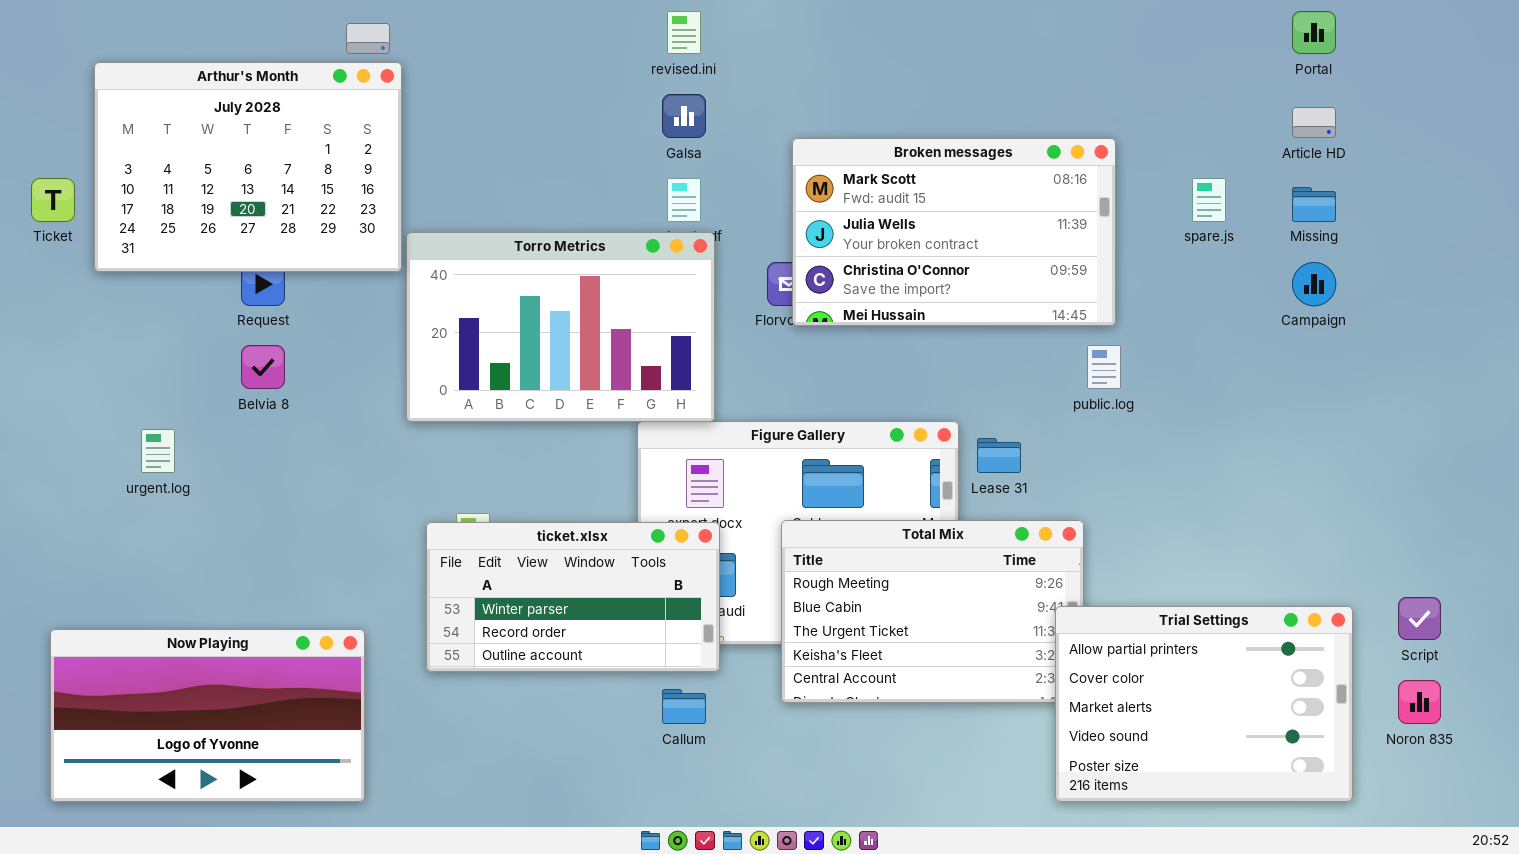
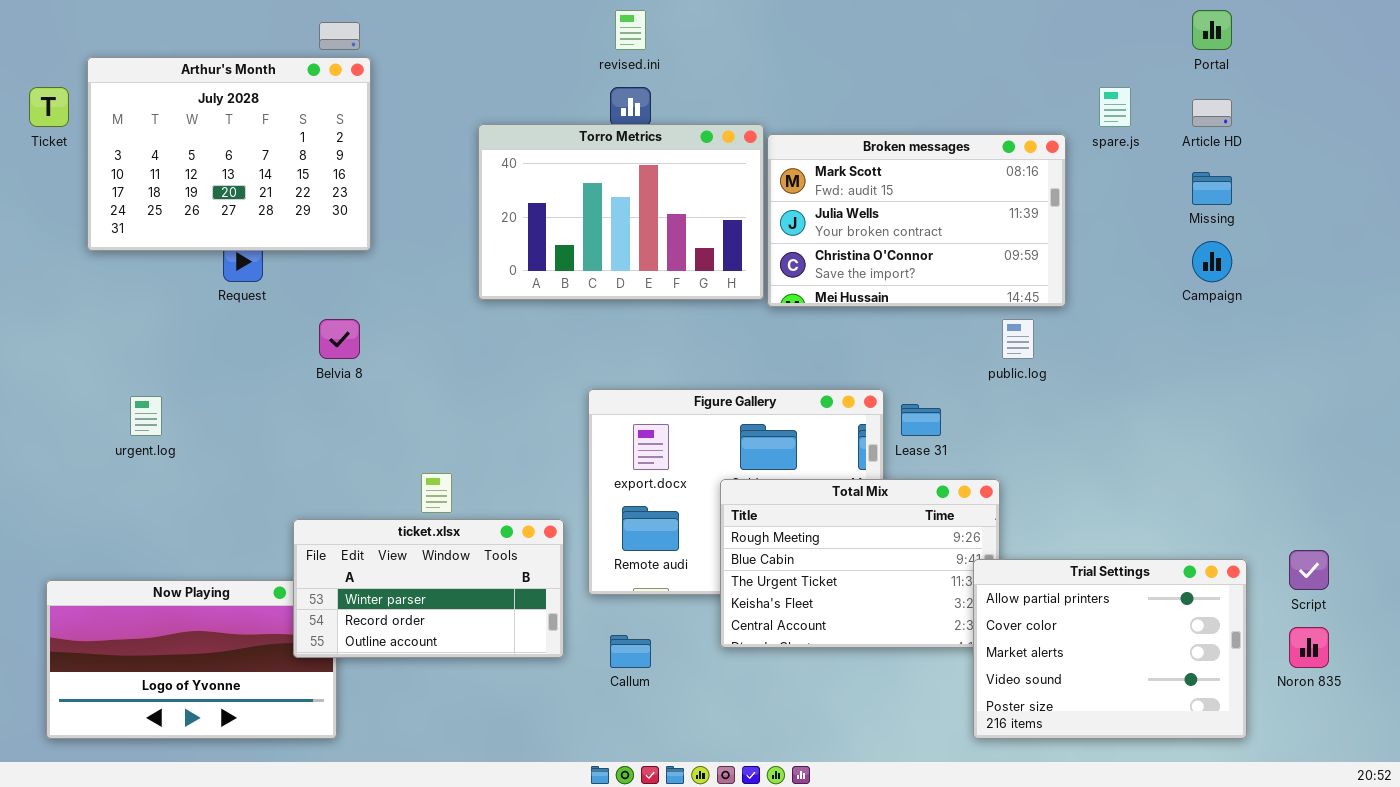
Broken messages: [792,138,1116,326] -> [767,134,1066,307], moved
Ticket: [31,178,75,222] -> [29,87,69,127], moved
spare.js: [1192,178,1226,222] -> [1099,87,1131,127], moved
Torro Metrics: [406,232,715,422] -> [478,124,764,300], moved
Belvia 8: [241,345,285,389] -> [319,319,360,359], moved
ticket.xlsx: [426,522,720,672] -> [293,519,564,658], moved

